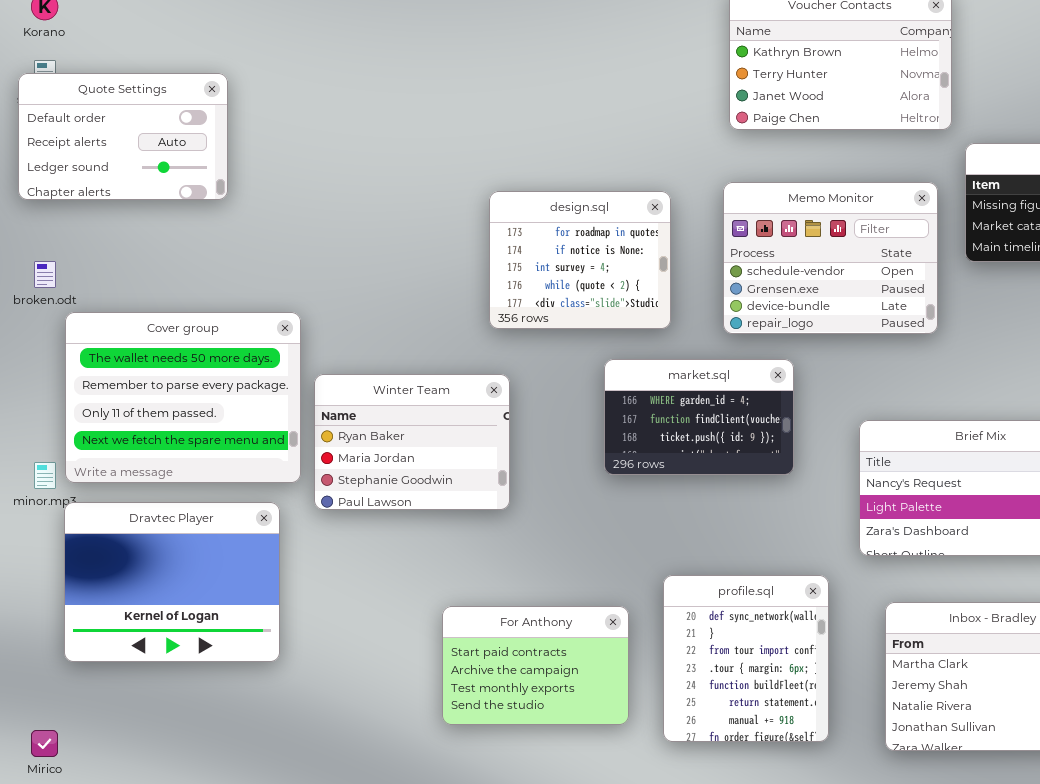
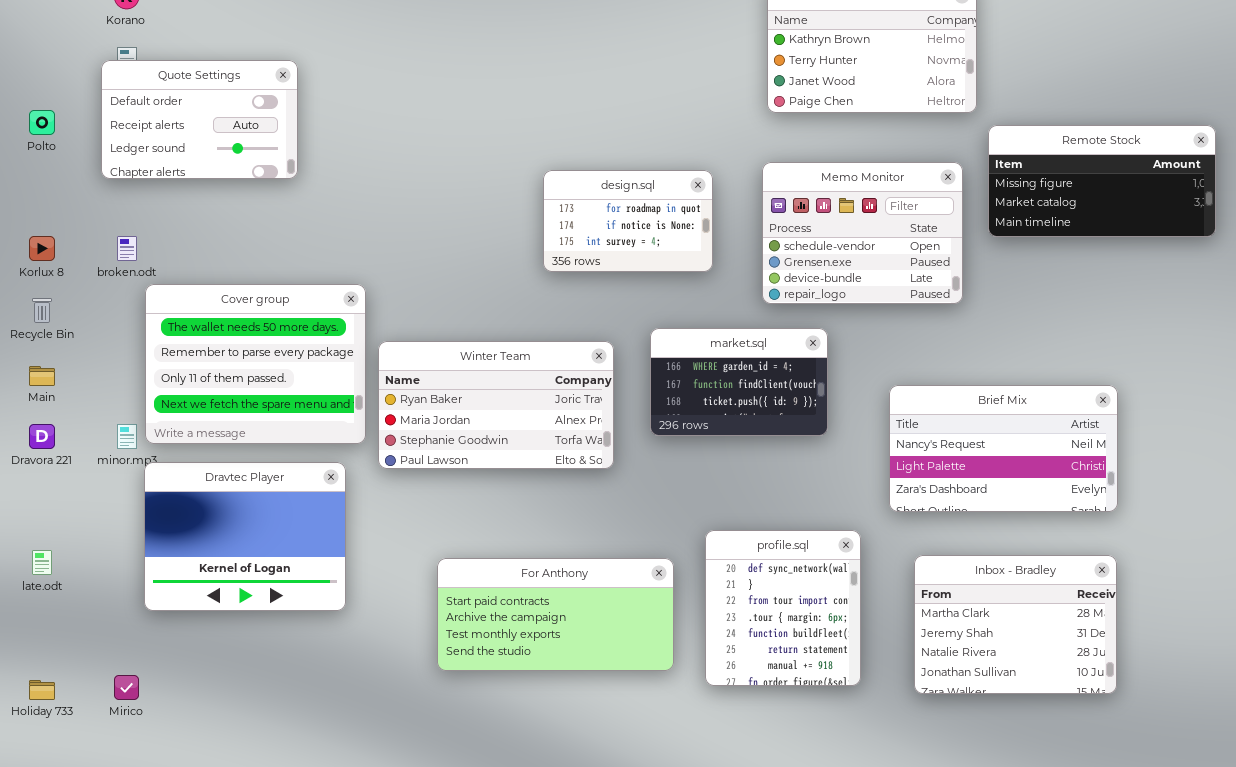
design.sql: [489,191,671,329] -> [543,170,713,272], resized
Winter Team: [314,374,510,510] -> [378,341,614,469], resized
For Anthony: [442,606,629,725] -> [437,558,674,671], resized

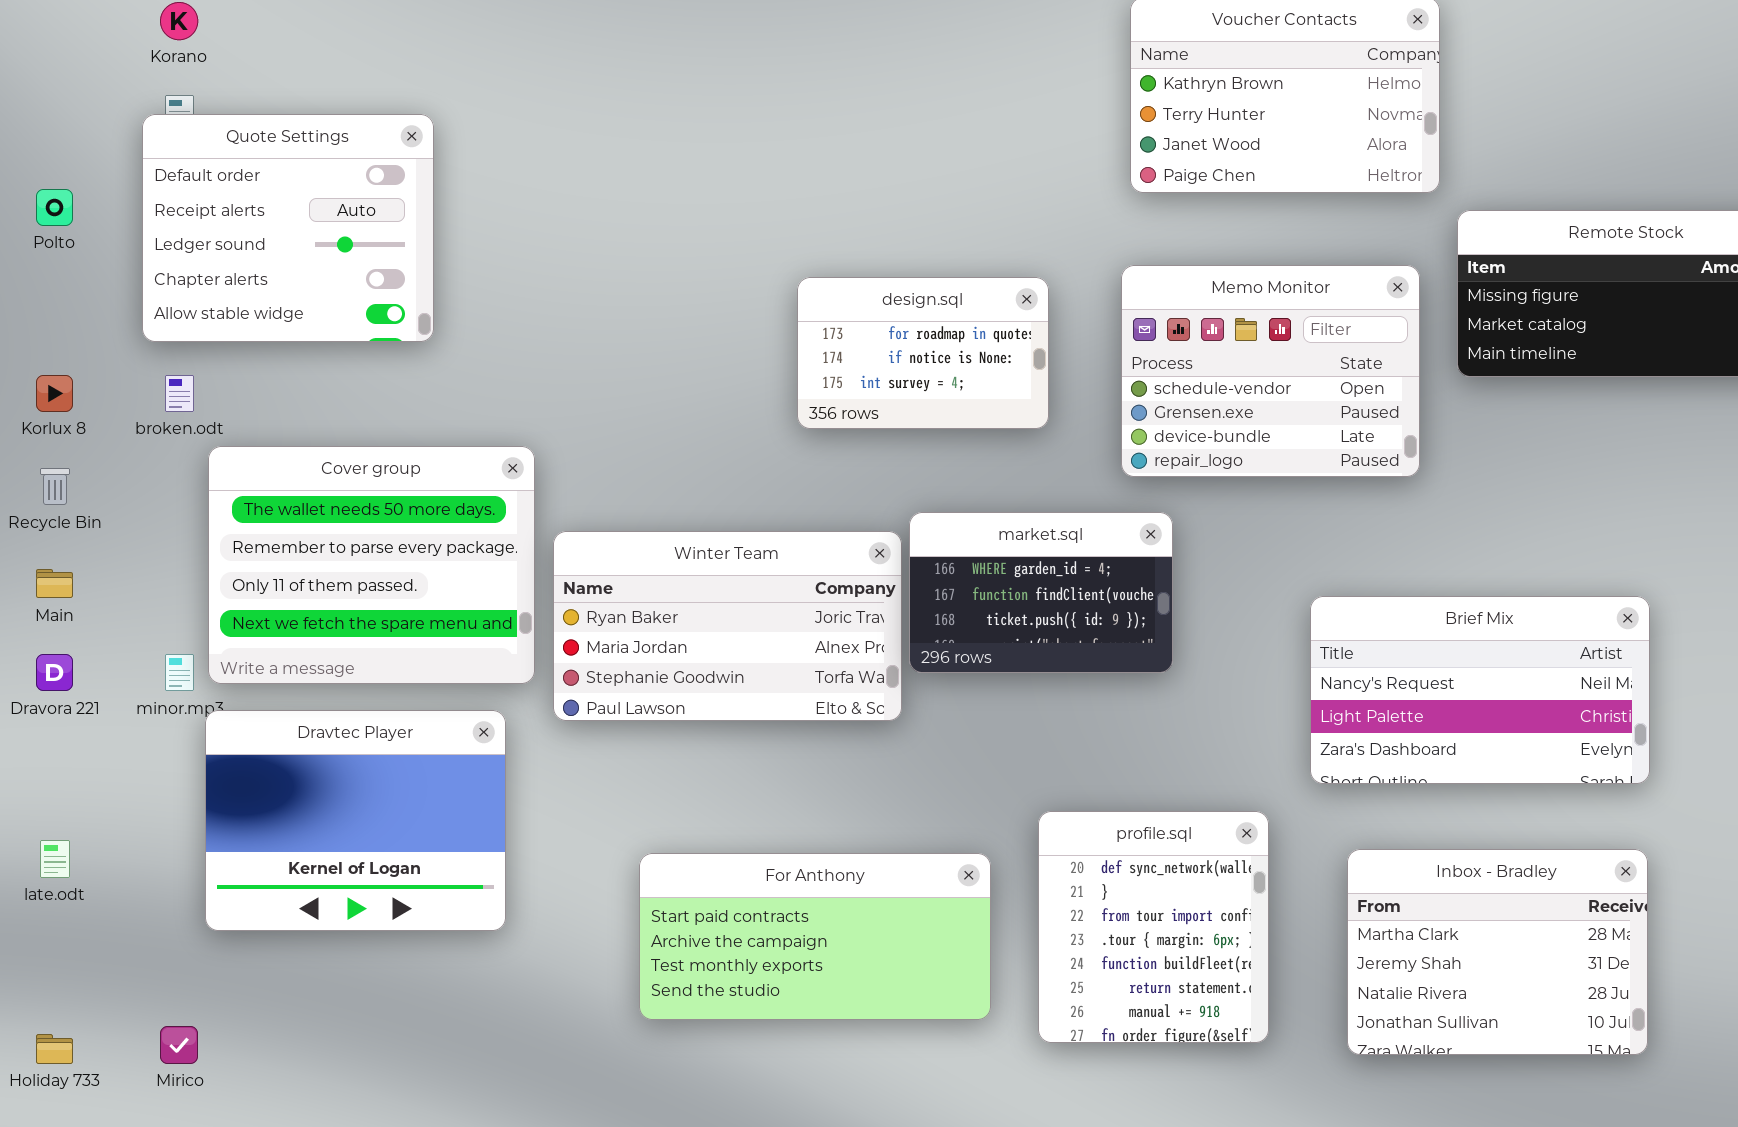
Quote Settings: [101,60,298,179] -> [142,114,434,342], resized
market.sql: [650,328,828,436] -> [909,512,1173,673], moved

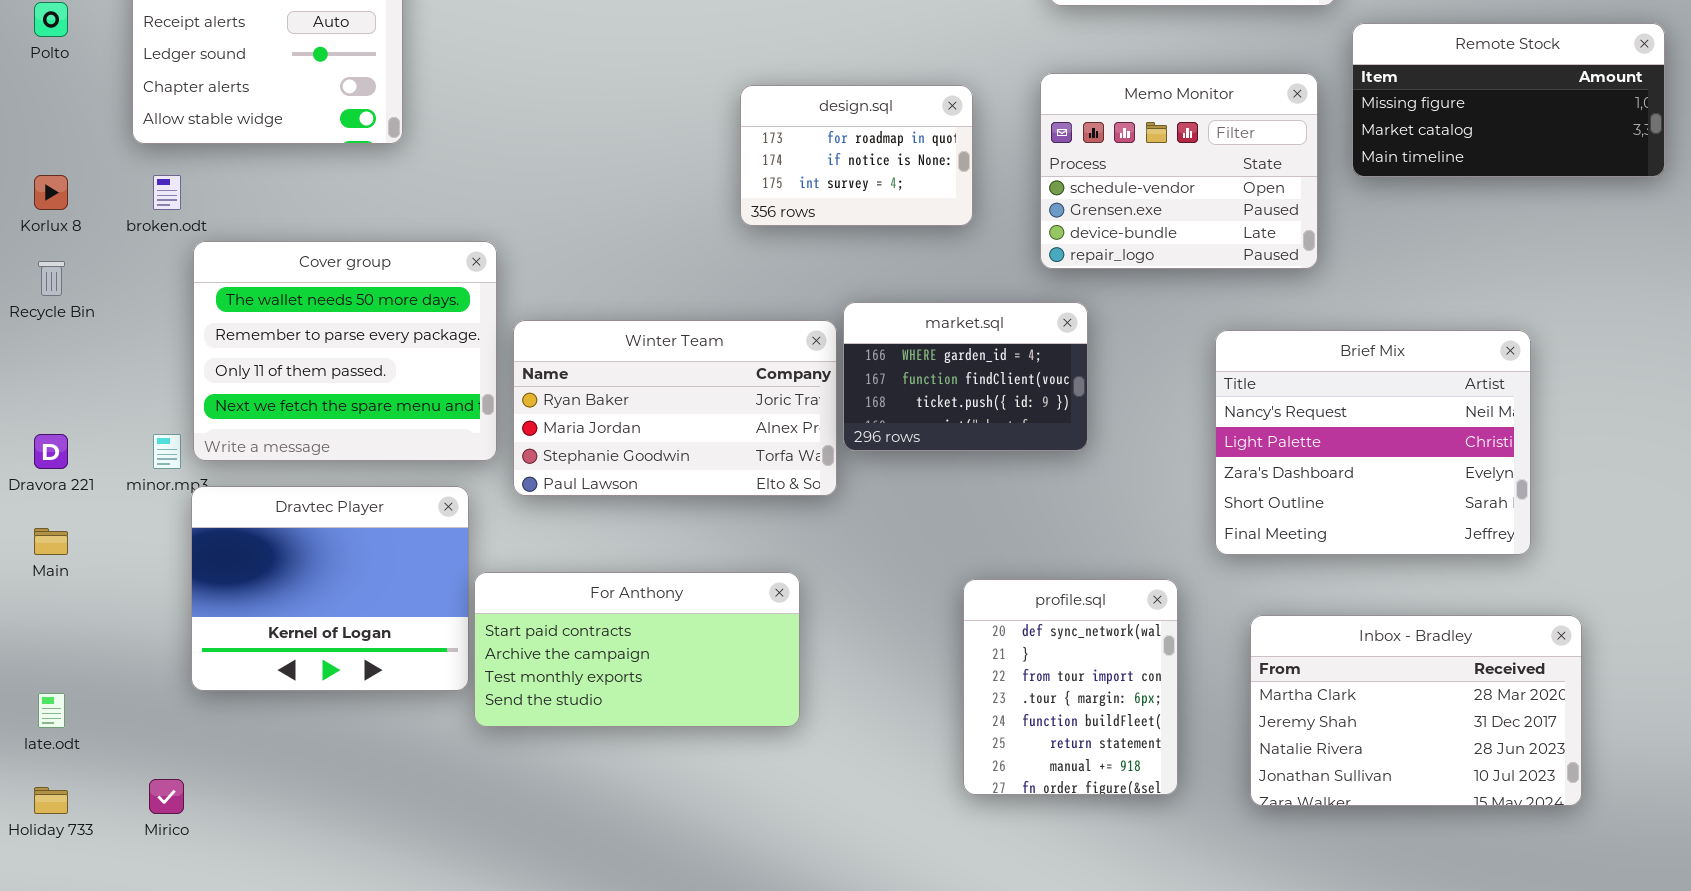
Main: [36,569,73,598] -> [34,528,68,555], moved
Brief Mix: [1310,596,1650,784] -> [1215,330,1531,555], resized
late.odt: [40,840,70,878] -> [38,693,65,728], moved
Inbox - Bradley: [1347,849,1648,1055] -> [1250,615,1582,806], resized
For Anthony: [639,853,991,1020] -> [474,572,800,727], moved

